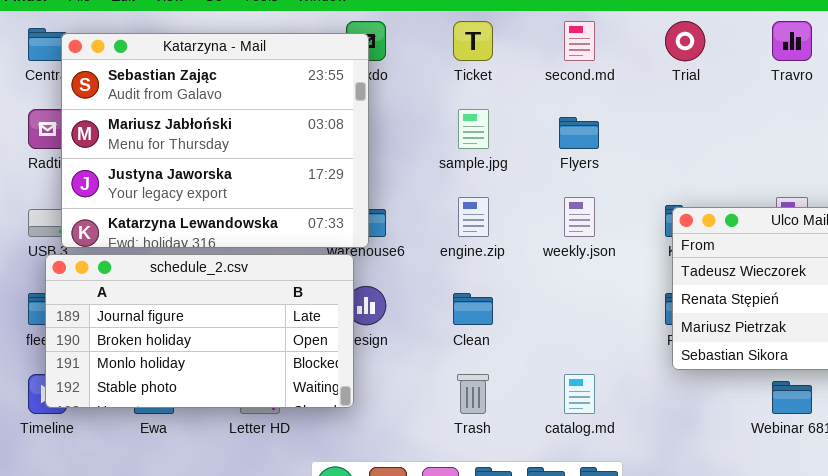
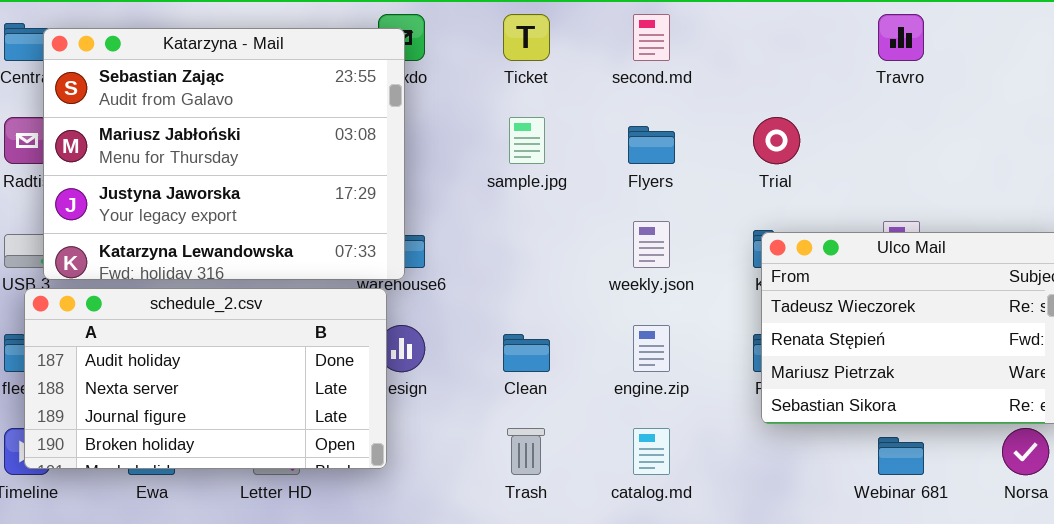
Trial: [665,21,705,61] -> [753,117,800,164], moved
engine.zip: [458,197,489,237] -> [633,325,670,372], moved
schedule_2.csv: [45,254,354,408] -> [24,288,387,469], scrolled up 2 rows

